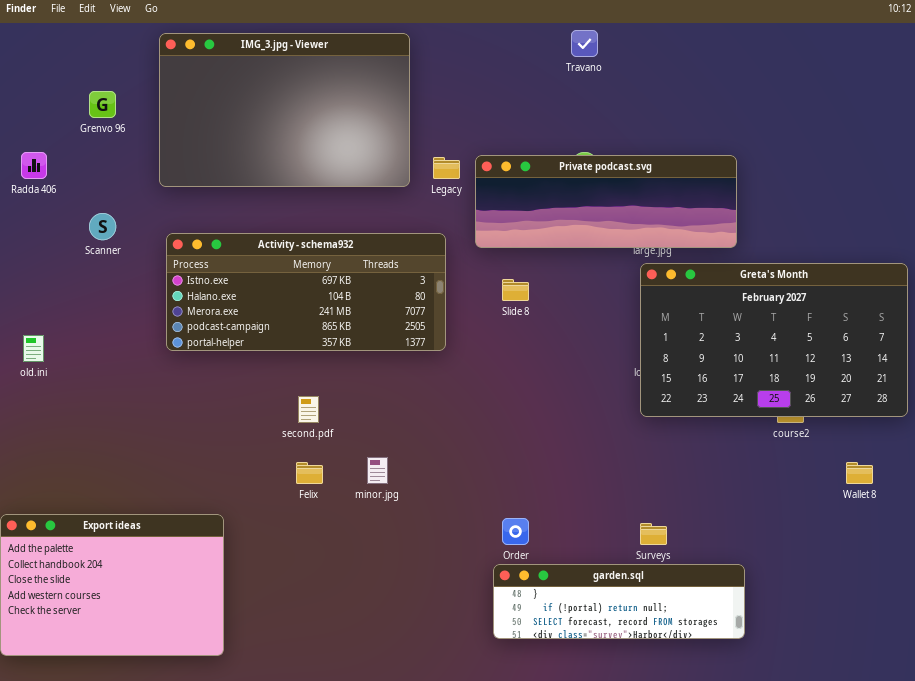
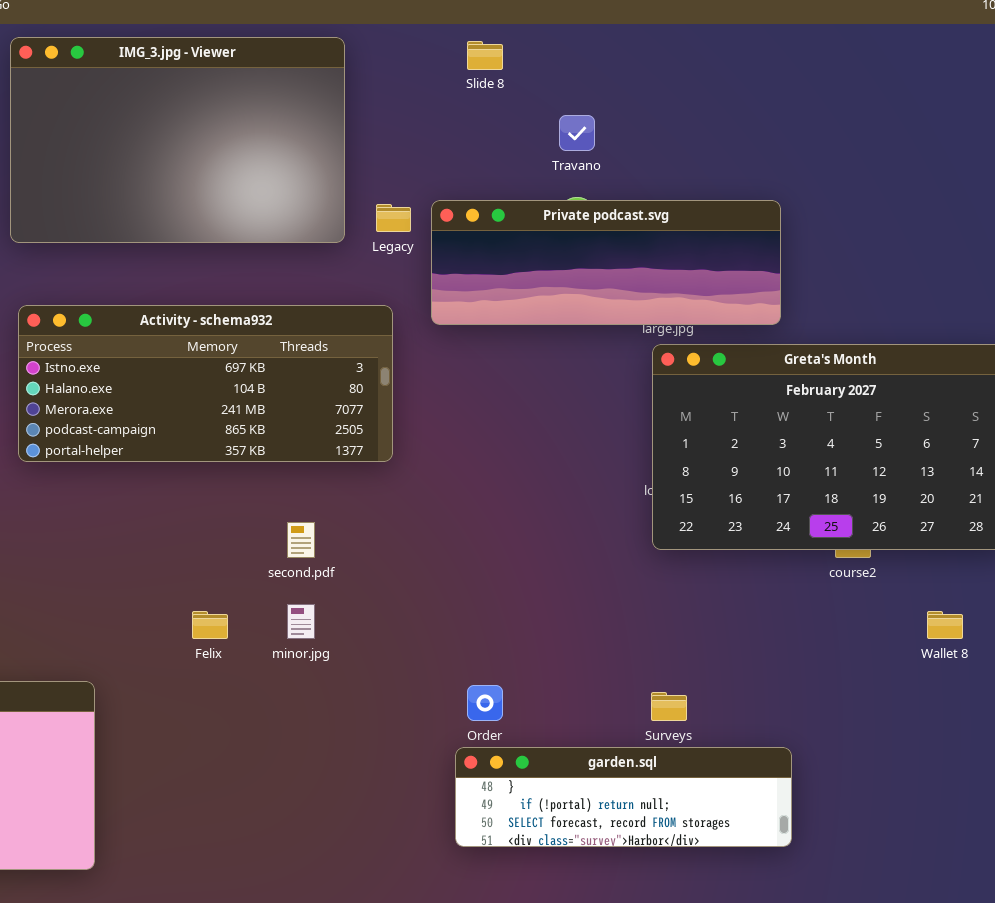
Travano: [571,30,598,57] -> [559,115,595,151], moved
Slide 8: [502,279,529,301] -> [467,41,503,70], moved
second.pdf: [298,396,319,423] -> [287,522,315,558], moved

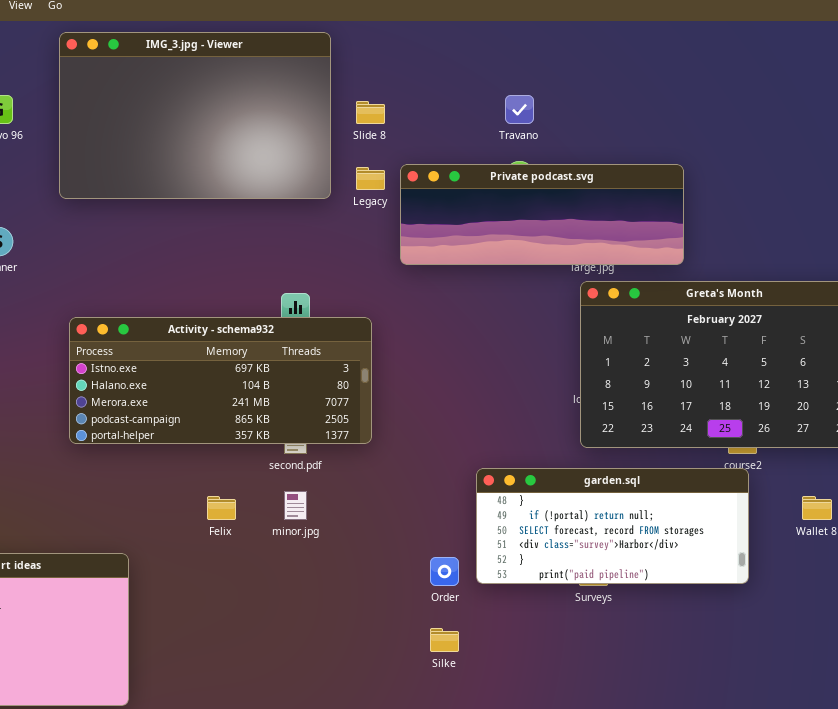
Slide 8: [467,41,503,70] -> [356,101,385,124], moved
Activity - schema932: [18,305,393,462] -> [69,317,372,444], moved
garden.sql: [455,747,792,847] -> [476,468,749,584], moved, resized

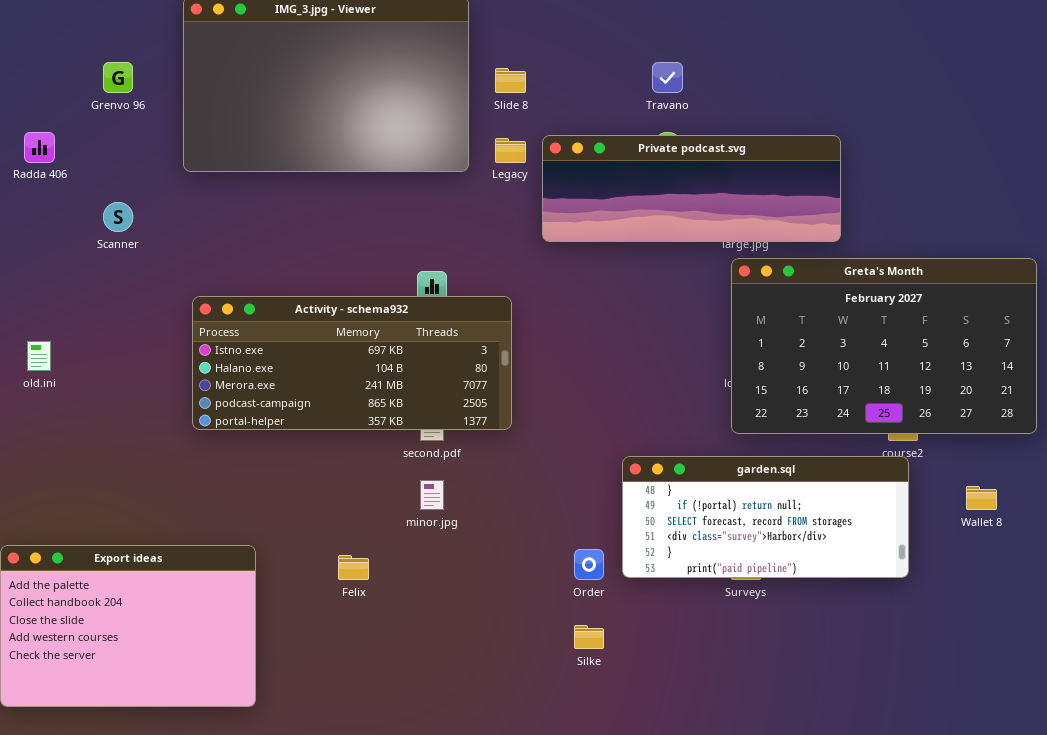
Felix: [207,496,236,520] -> [338,555,369,580], moved

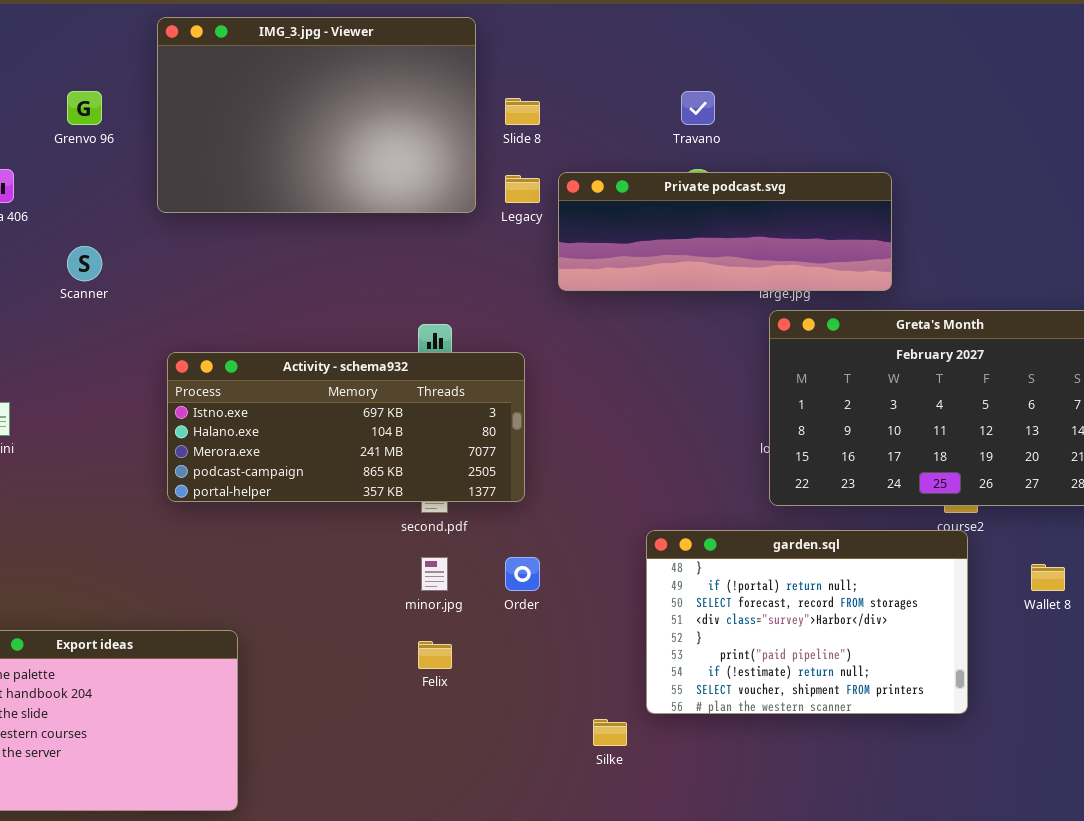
garden.sql: [622,456,909,578] -> [646,530,968,714], resized
Order: [574,549,604,580] -> [505,557,540,591], moved
Felix: [338,555,369,580] -> [418,641,452,669], moved

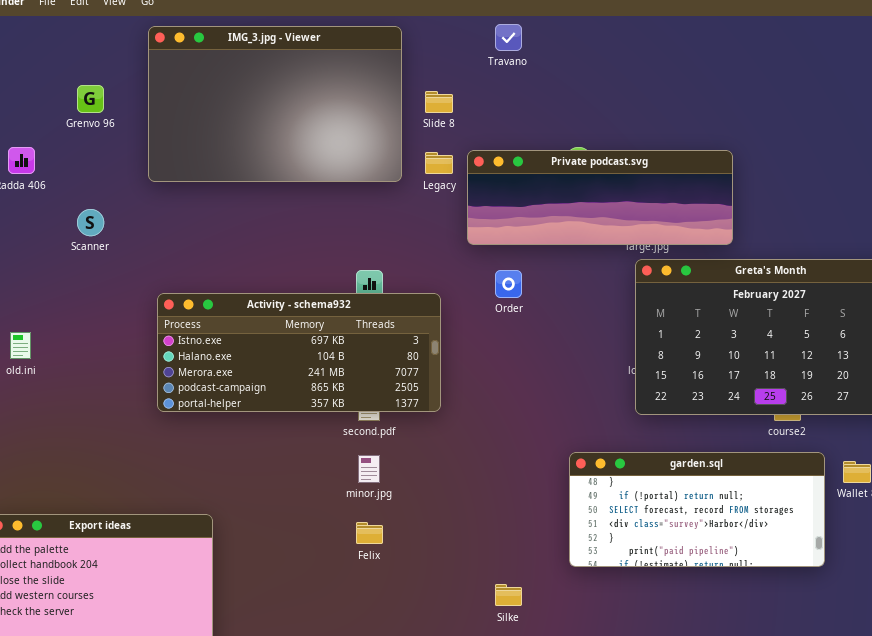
Travano: [681,91,715,125] -> [495,24,522,51], moved
garden.sql: [646,530,968,714] -> [569,452,825,567], moved, resized
Order: [505,557,540,591] -> [495,270,522,298], moved

